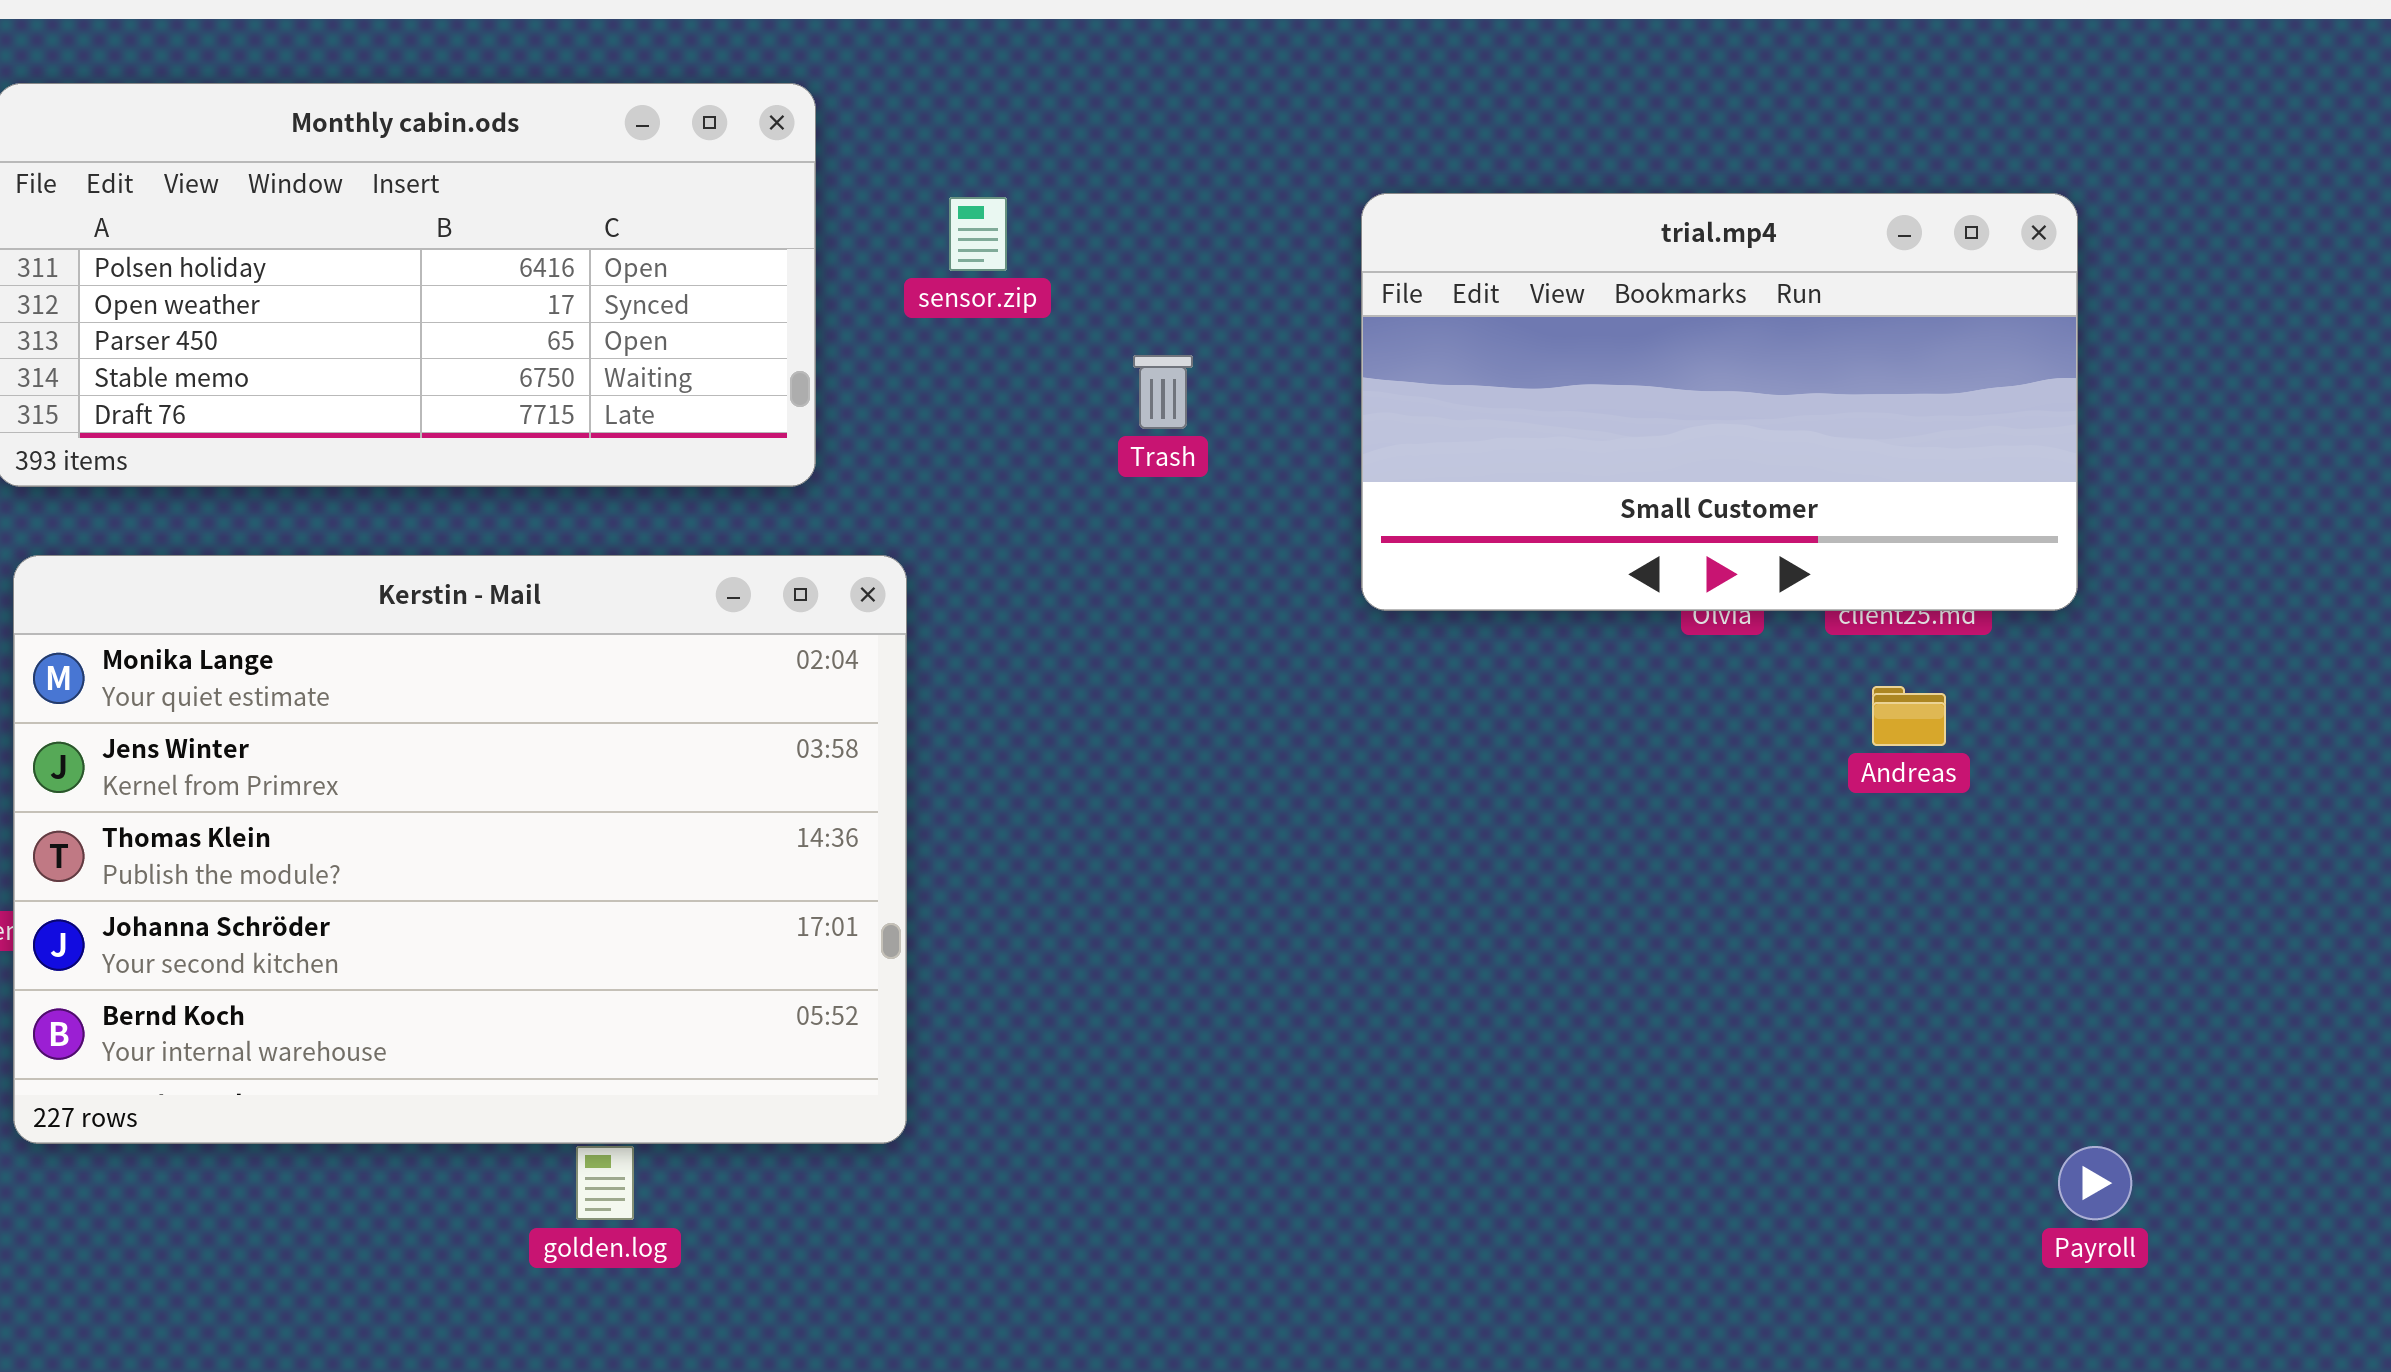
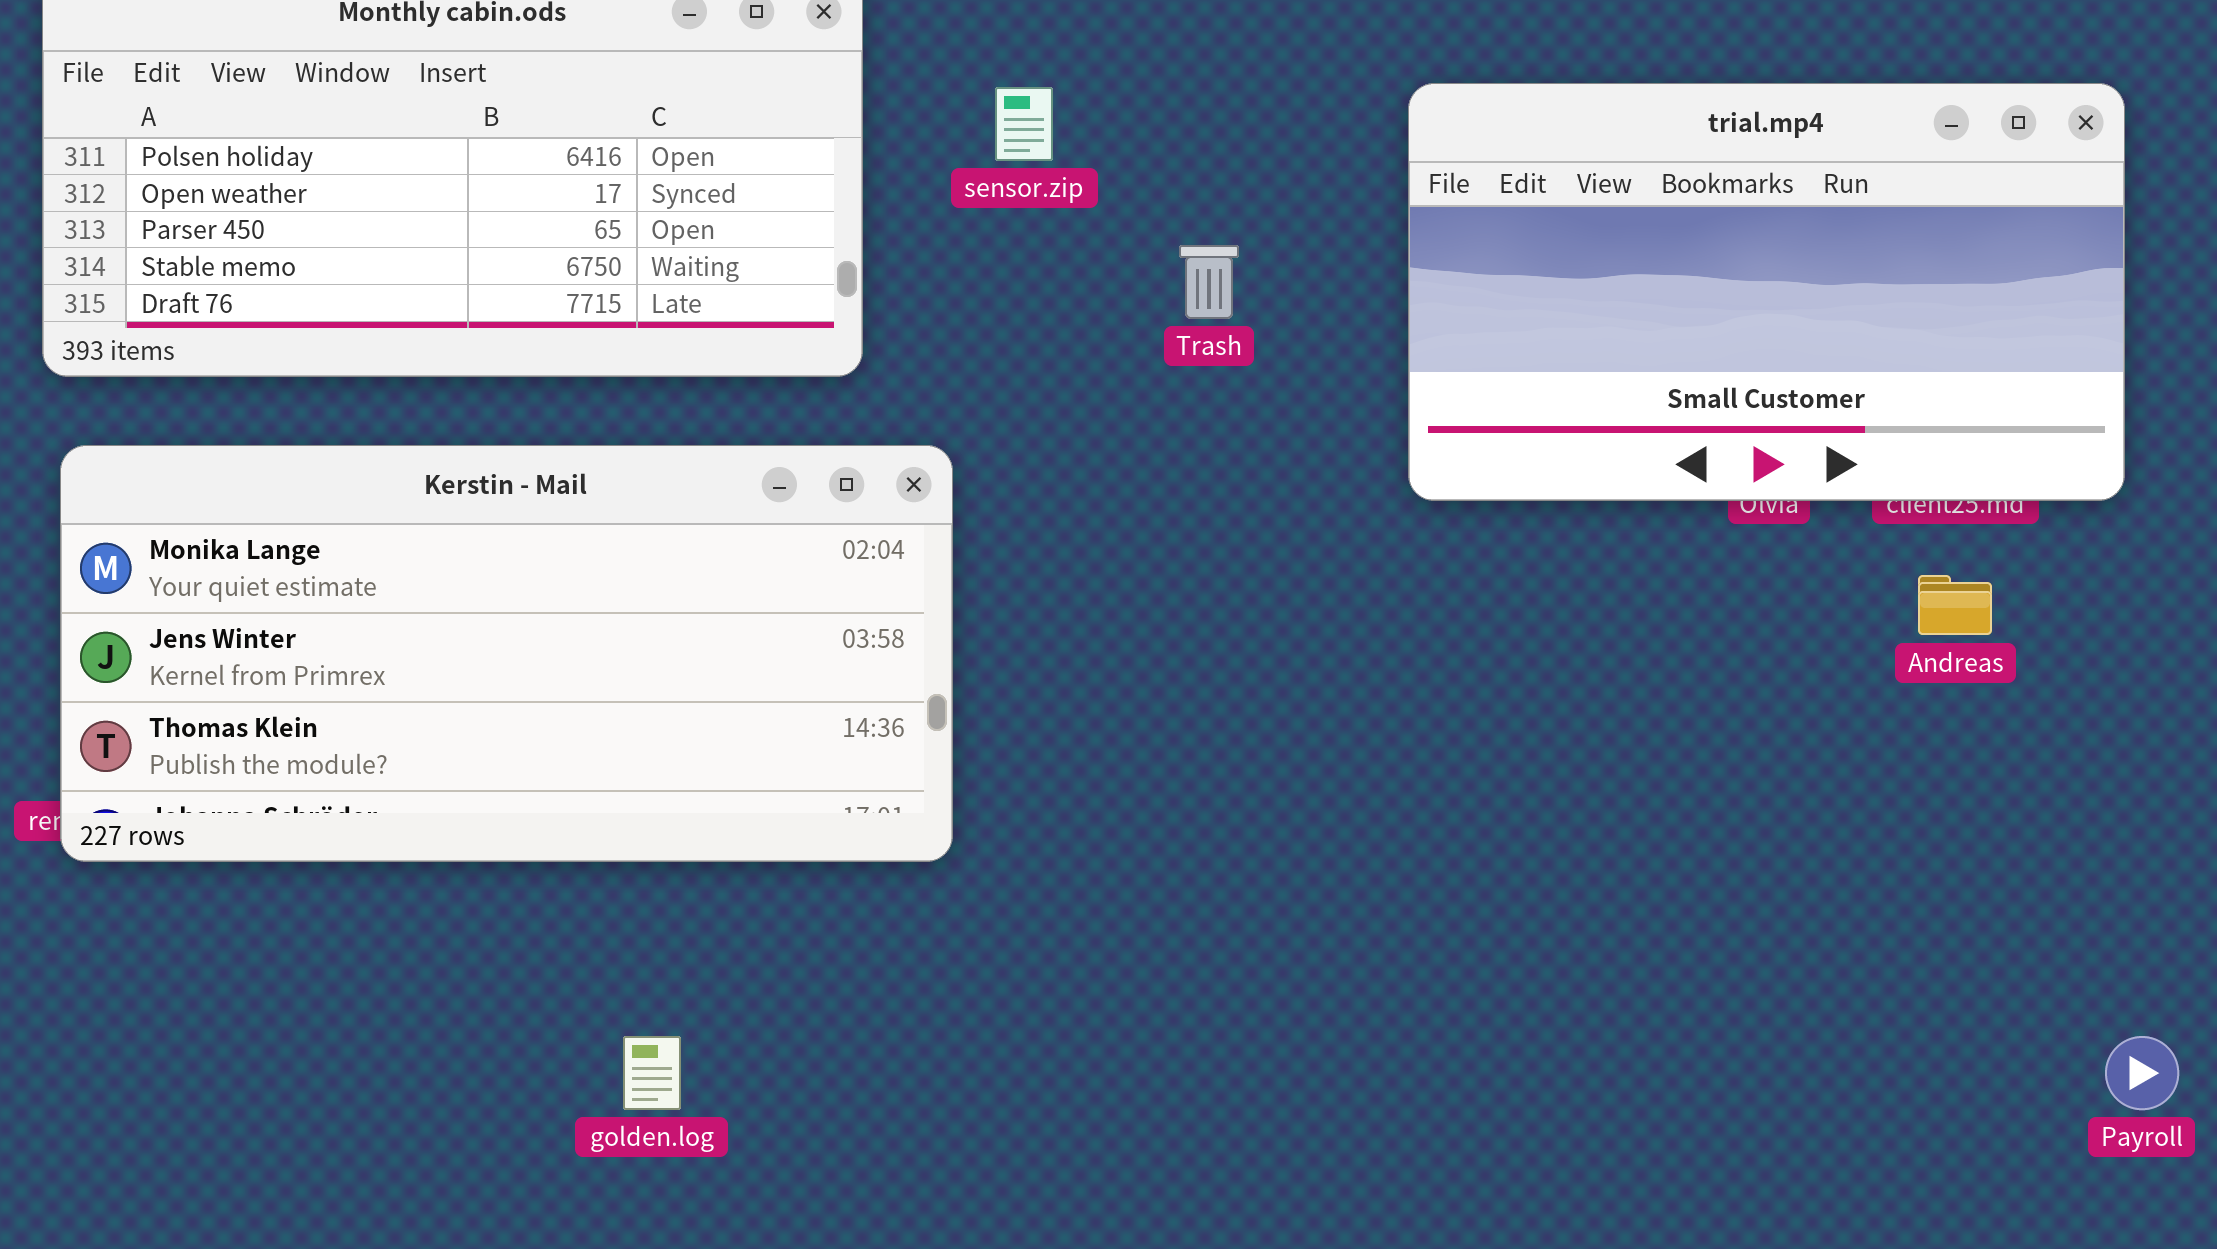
Kerstin - Mail: [13,555,907,1144] -> [60,445,953,862], resized

